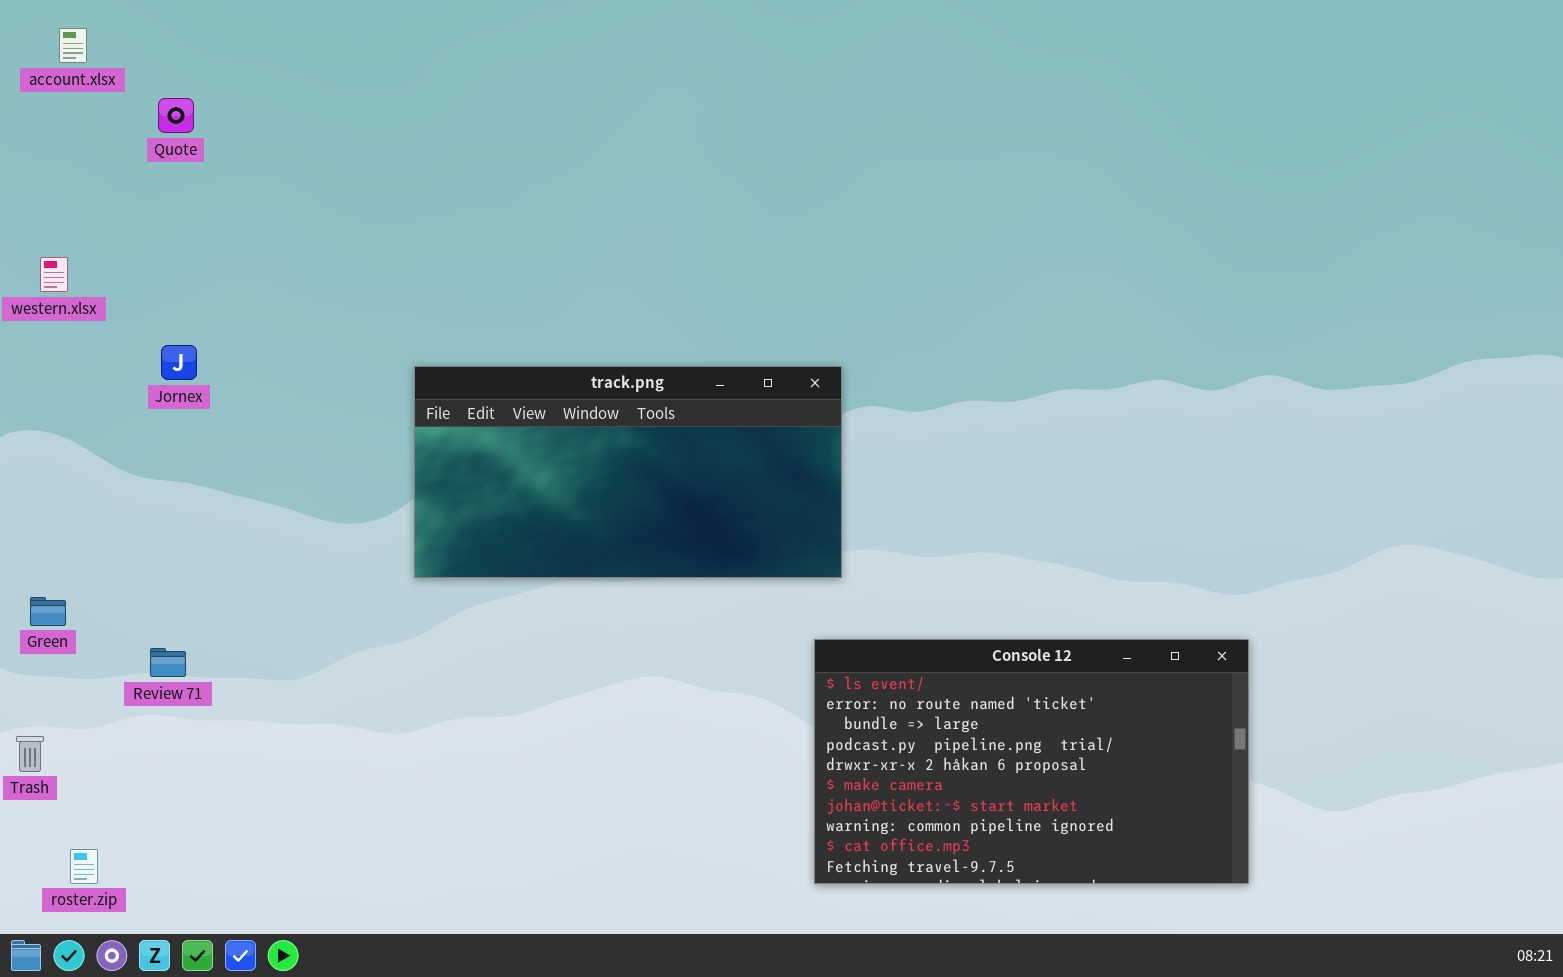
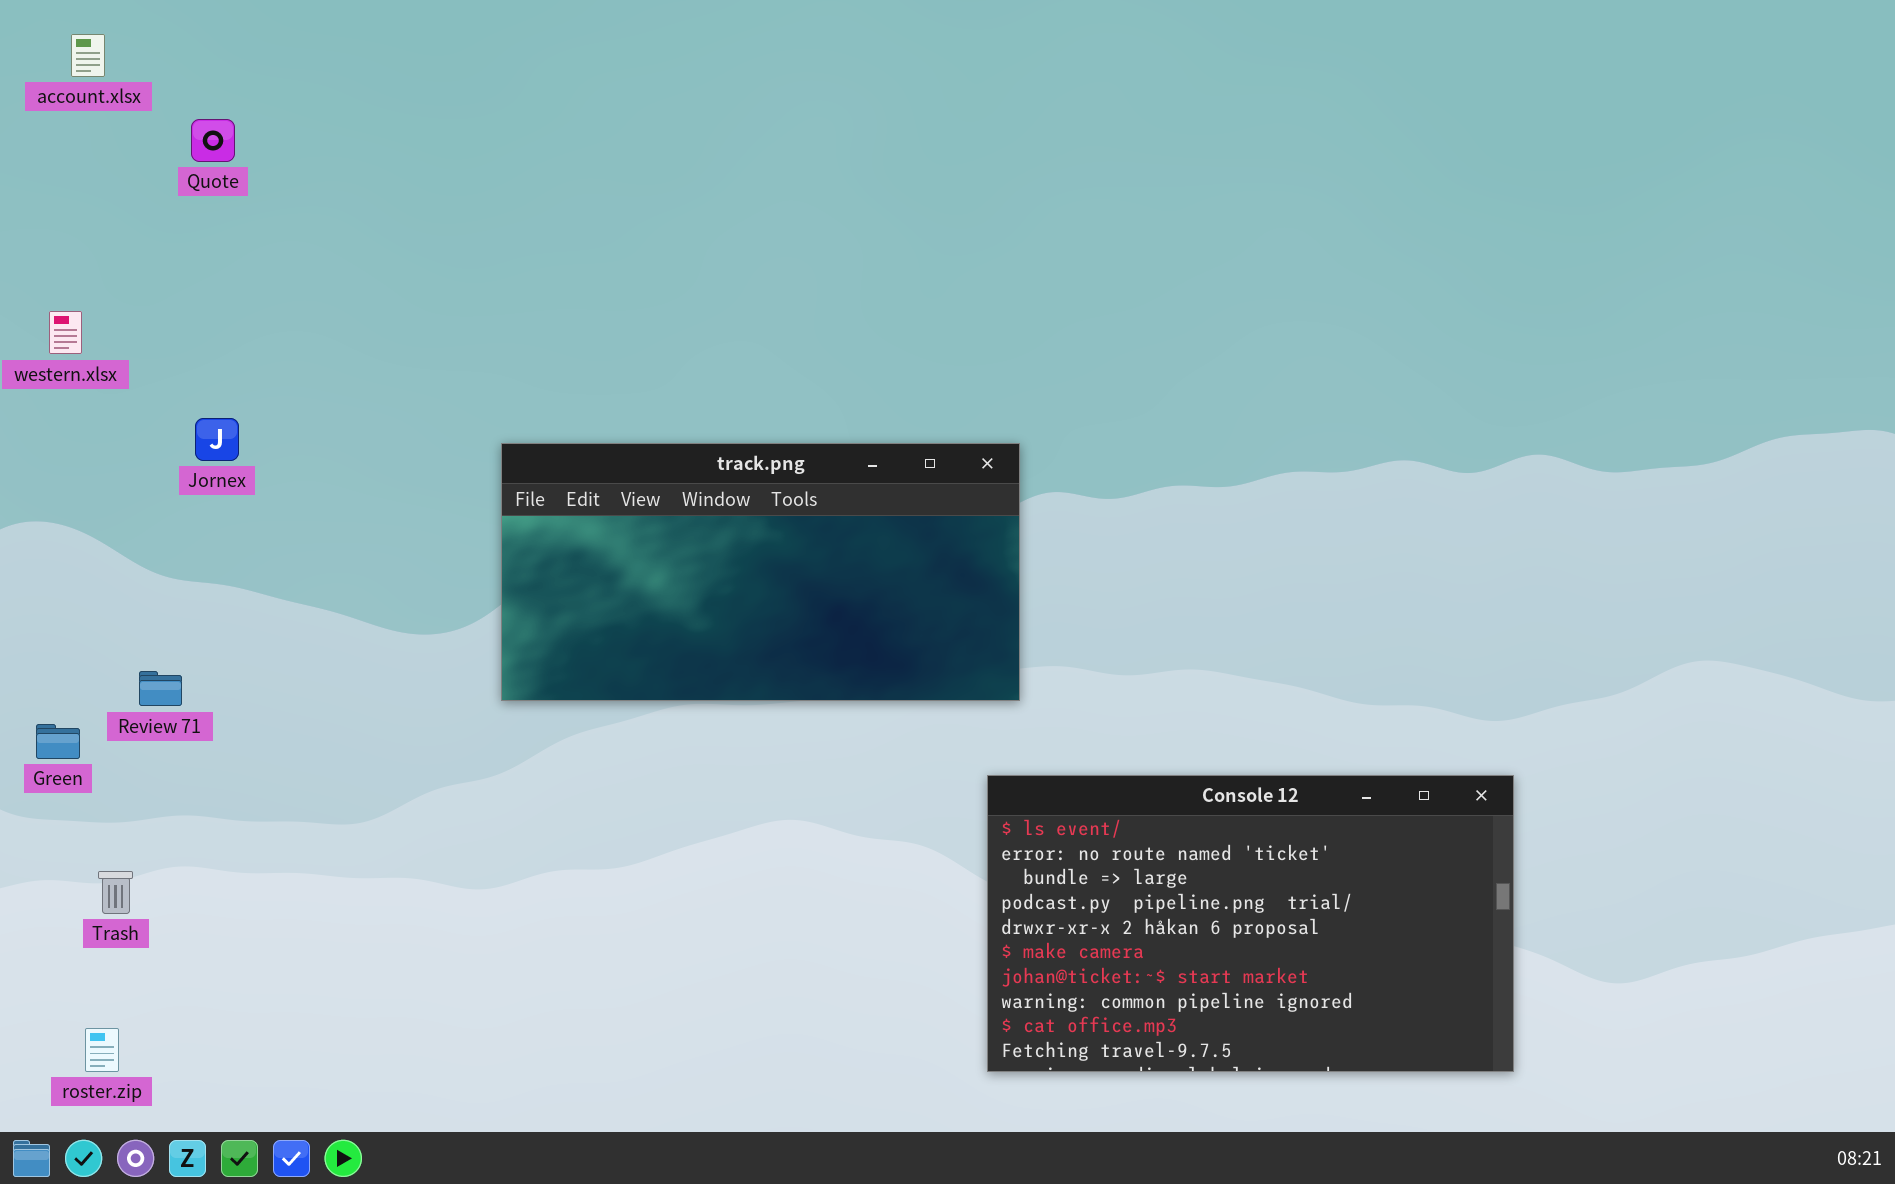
Review 71: [150,648,186,677] -> [139,671,182,706], moved
Trash: [16,736,44,772] -> [98,871,133,914], moved

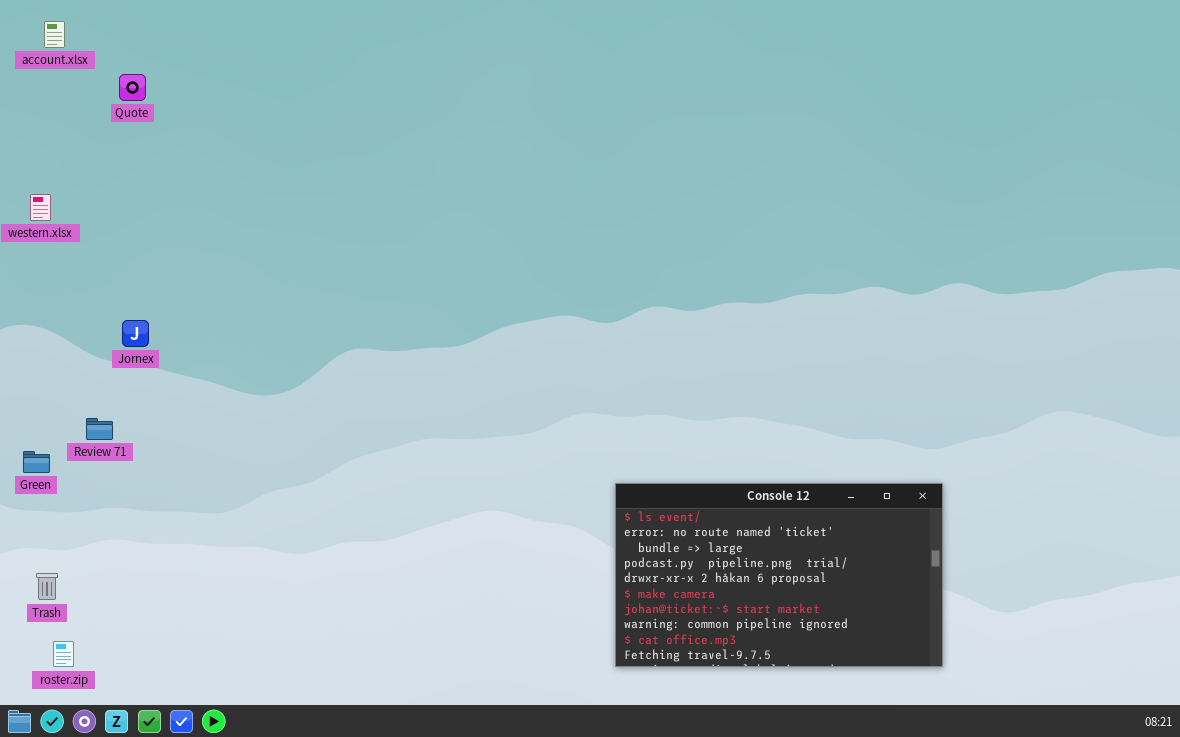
Jornex: [195,418,239,461] -> [122,320,149,347], moved
track.png: [501,443,1020,701] -> none, closed
Trash: [98,871,133,914] -> [36,573,58,600], moved

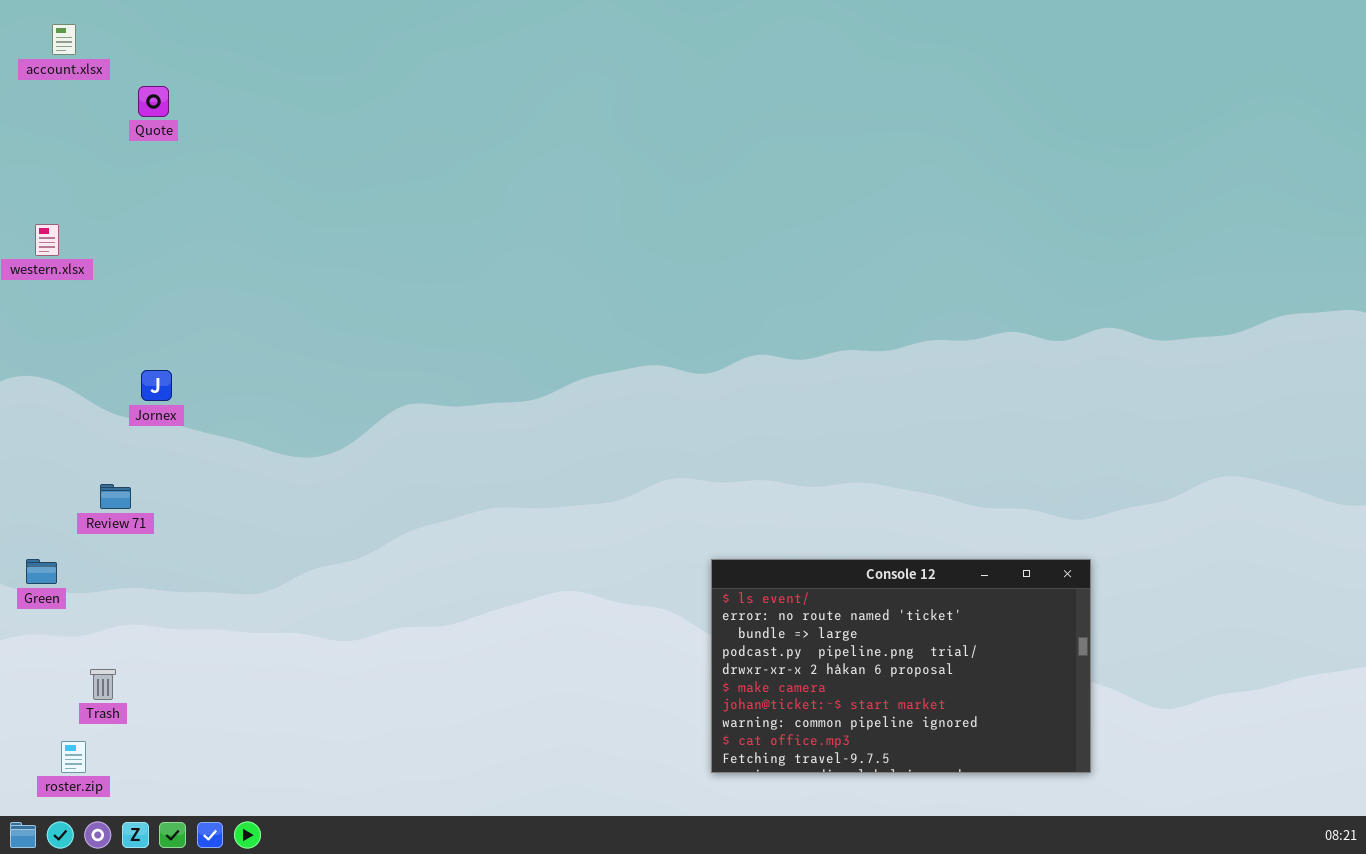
Green: [23,451,50,473] -> [26,559,57,584], moved
Trash: [36,573,58,600] -> [90,669,116,700], moved

